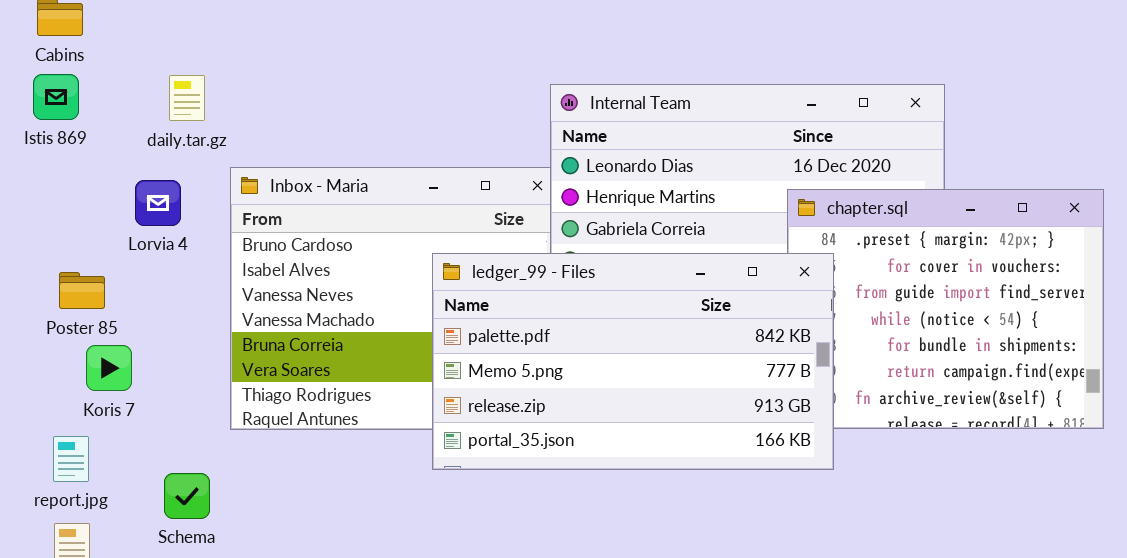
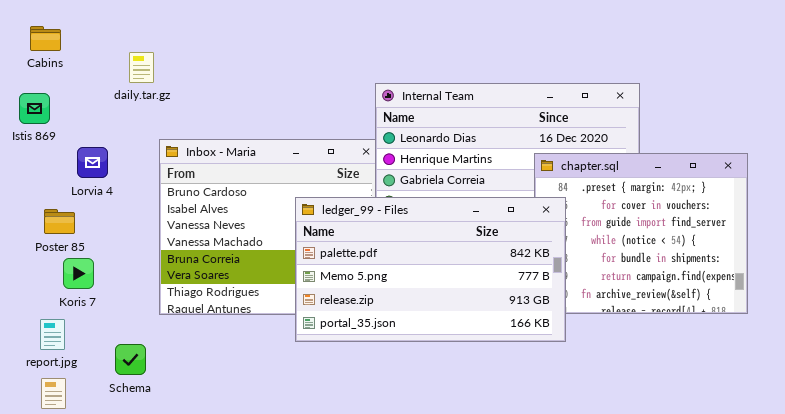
Istis 869: [33,74,79,120] -> [19,93,50,124], moved
daily.tar.gz: [169,75,205,121] -> [129,52,154,83], moved
Lorvia 4: [135,180,181,226] -> [77,147,108,178], moved

